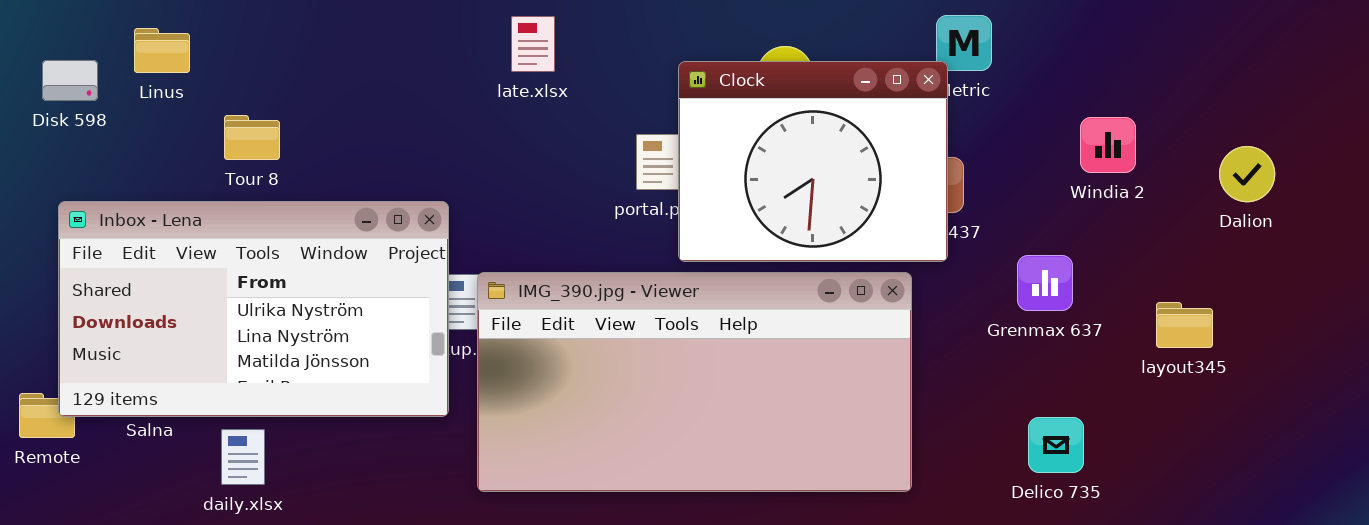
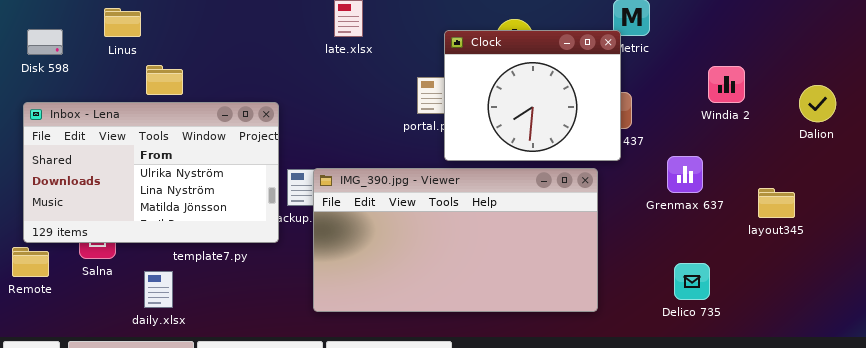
Linus: [134,28,190,73] -> [104,8,141,37], moved
Inbox - Lena: [58,201,449,417] -> [23,102,279,243], moved

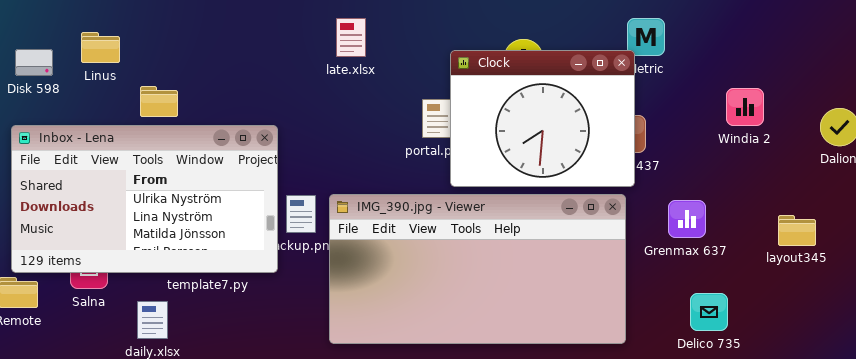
Linus: [104,8,141,37] -> [81,32,120,63], moved
Grenmax 637: [667,156,703,193] -> [668,200,706,238], moved
IMG_390.jpg - Viewer: [313,168,598,312] -> [329,194,626,344], moved

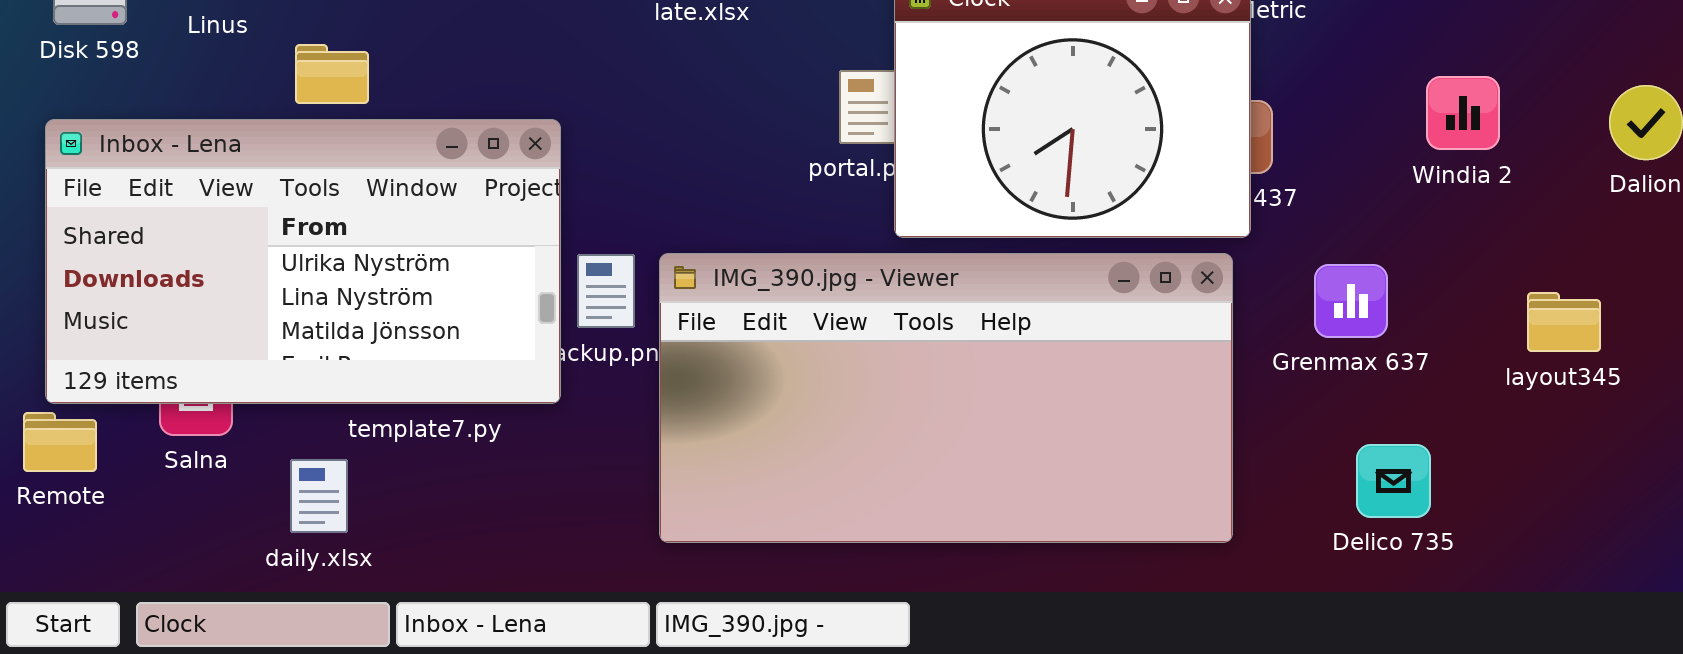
Windia 2: [726,88,764,126] -> [1426,76,1500,150], moved

